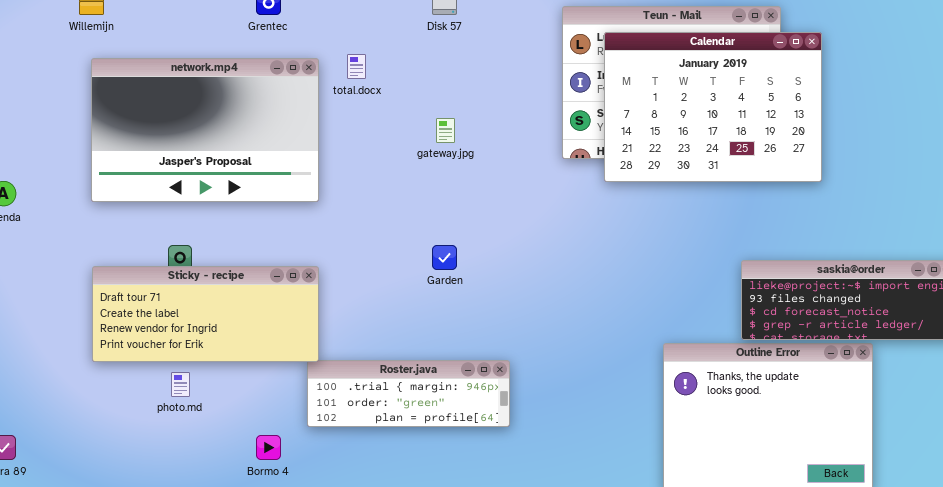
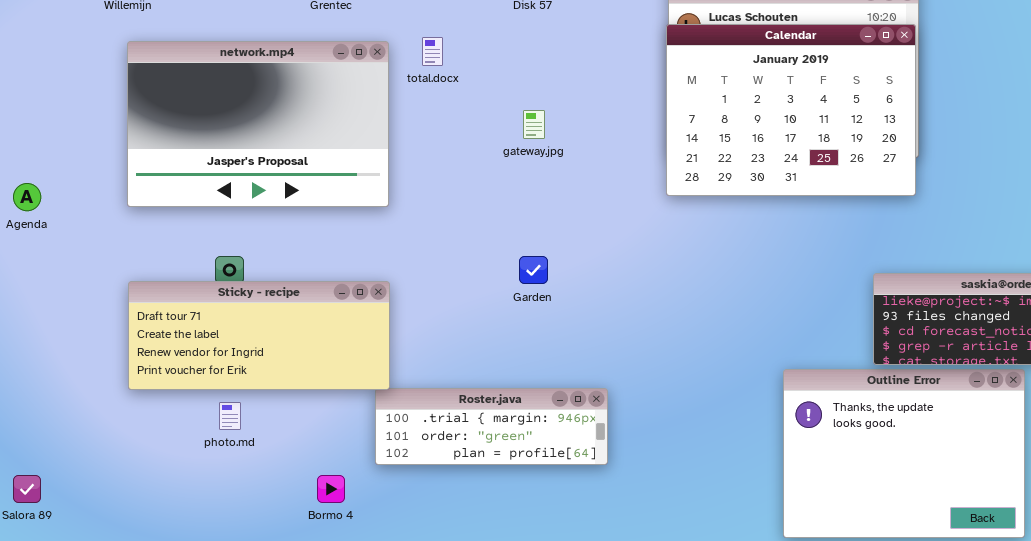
Calendar: [604,32,822,182] -> [666,24,916,196], moved

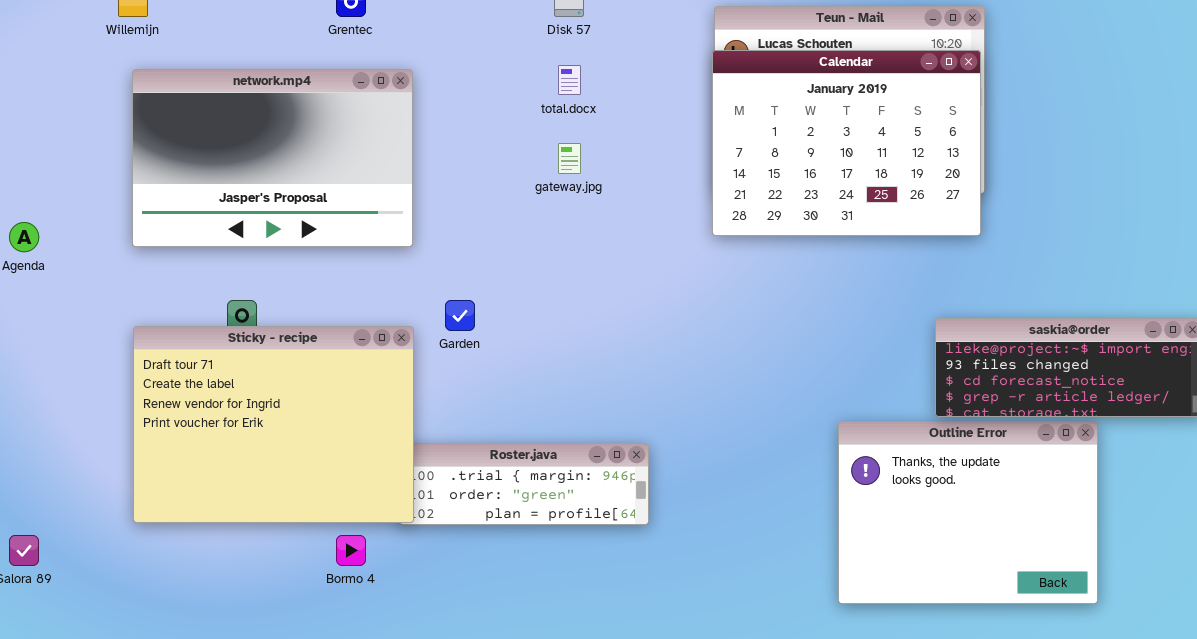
total.docx: [422,37,443,66] -> [558,65,581,95], moved
Garden: [519,256,548,284] -> [445,300,475,331], moved
Sticky - recipe: [128,281,390,390] -> [133,326,414,523], resized

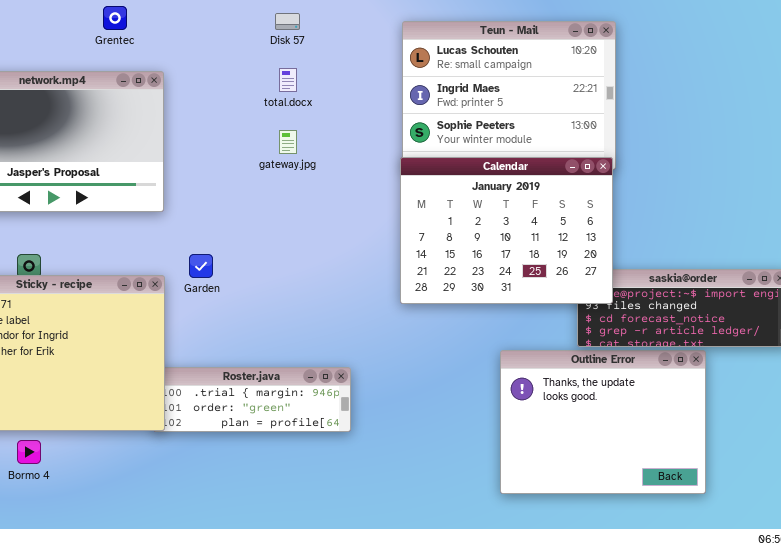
Calendar: [712,50,981,236] -> [400,157,613,304], moved
Bormo 4: [336,535,366,566] -> [17,440,41,464], moved

